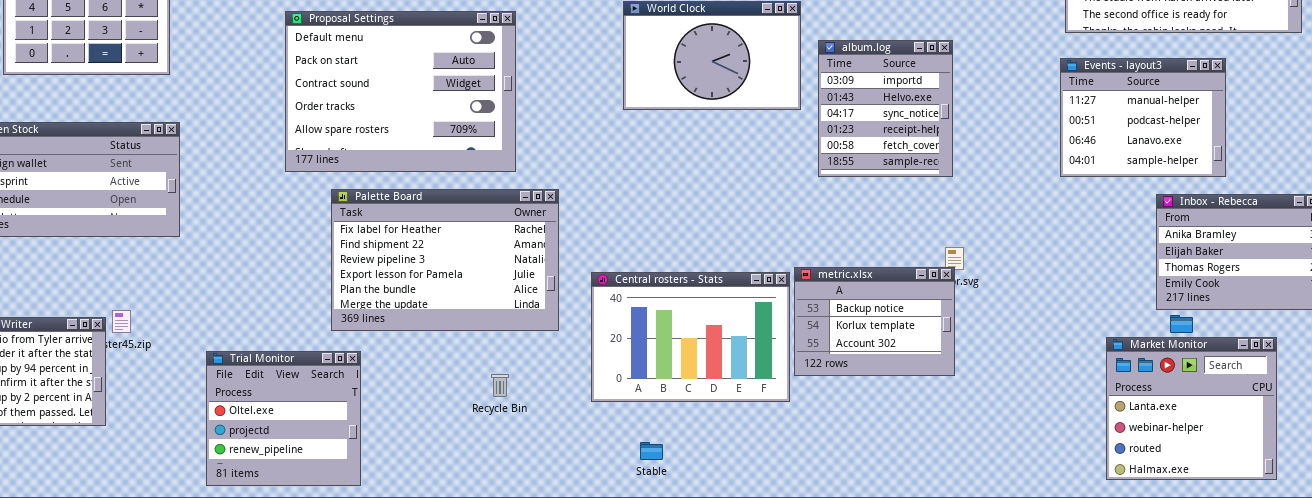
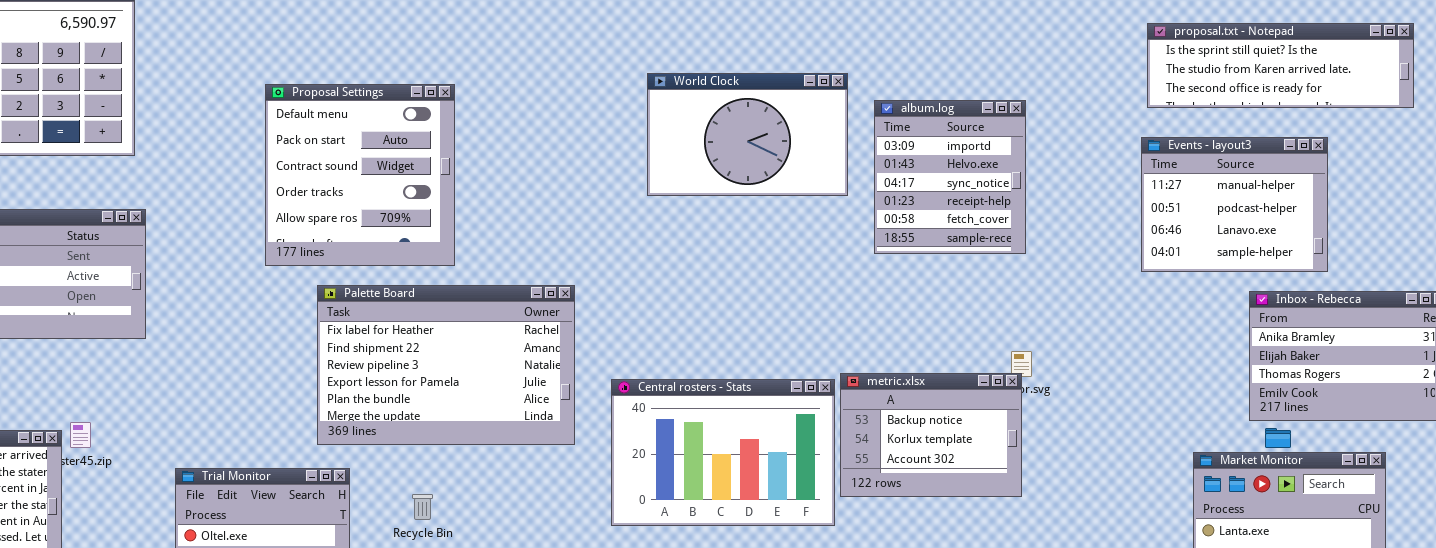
Proposal Settings: [285,11,516,172] -> [265,84,455,266], resized
album.log: [818,40,953,177] -> [874,100,1026,254], moved
Recycle Bin: [491,374,509,397] -> [412,494,433,520], moved

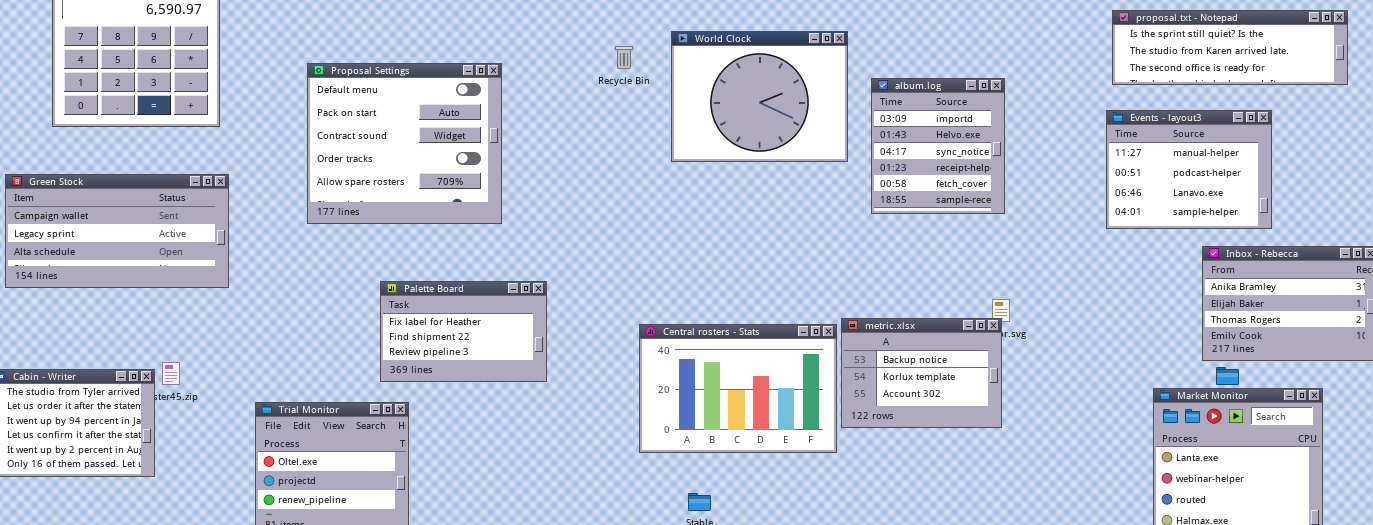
World Clock: [647,73,848,196] -> [671,31,848,162], resized
Proposal Settings: [265,84,455,266] -> [307,63,502,224], resized
Palette Board: [317,285,575,445] -> [380,281,547,382], resized
Recycle Bin: [412,494,433,520] -> [615,46,633,69], moved

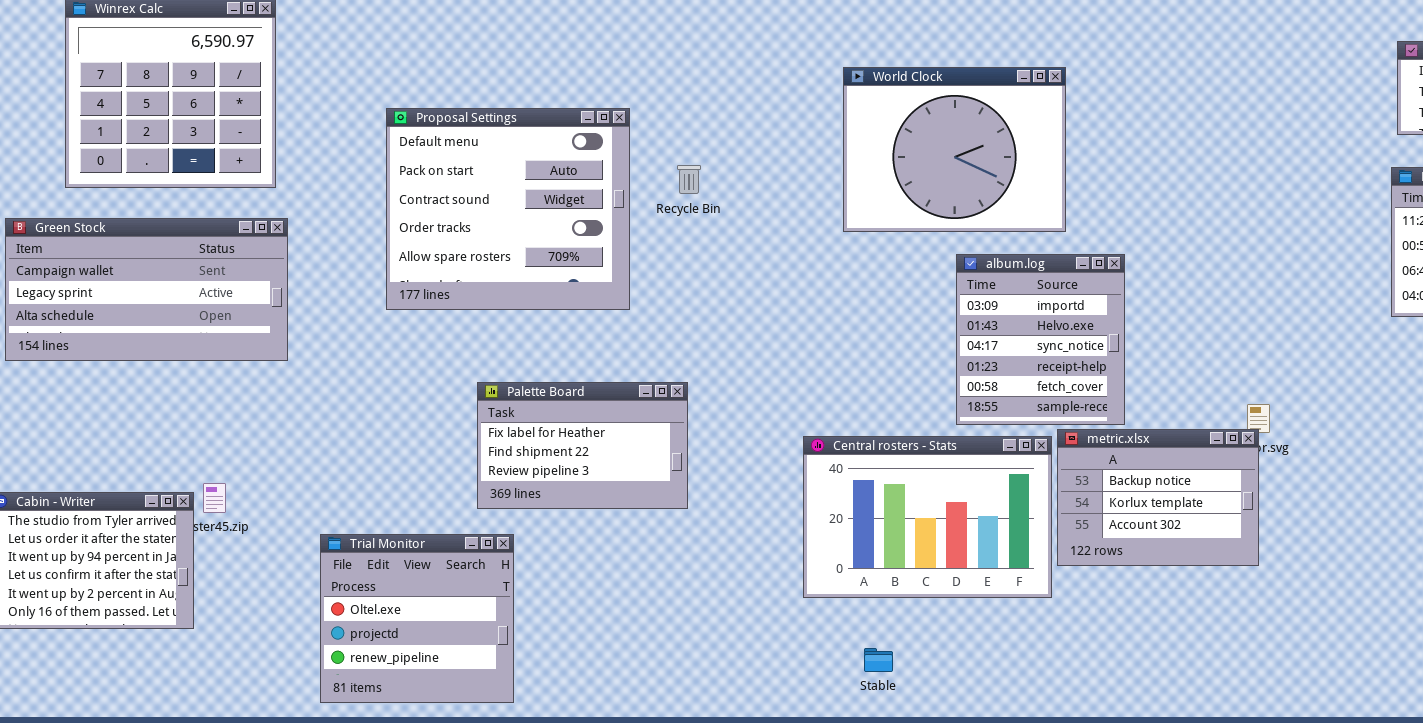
Recycle Bin: [615,46,633,69] -> [677,165,701,194], moved
album.log: [871,78,1005,214] -> [956,254,1125,425], moved
Green Stock: [5,174,229,288] -> [5,218,288,361], moved

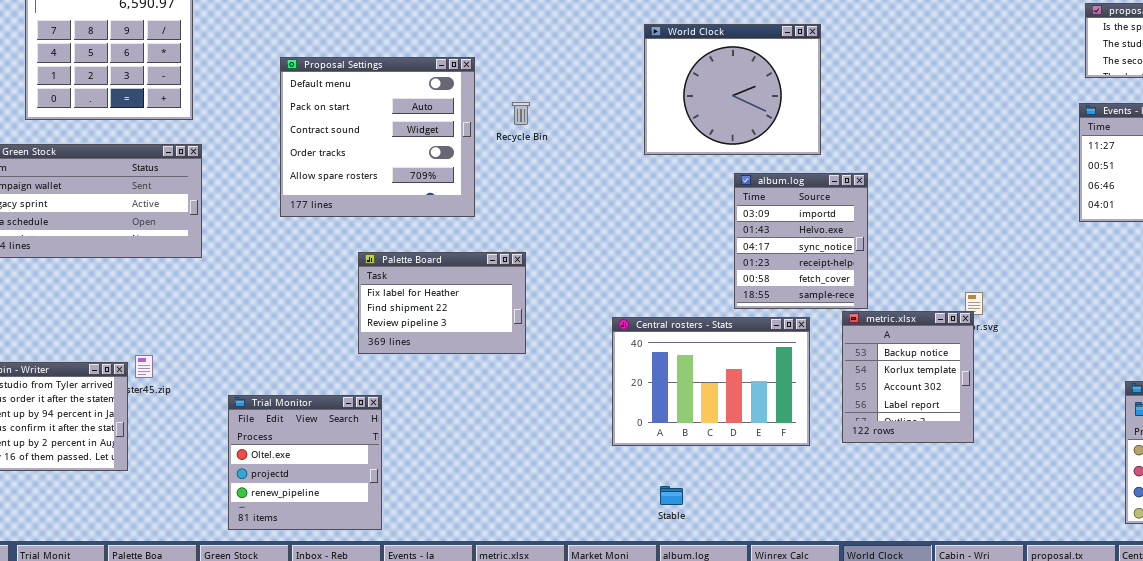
Palette Board: [477,382,688,509] -> [358,252,526,354], moved
metric.xlsx: [1057,429,1259,566] -> [842,311,974,443], resized

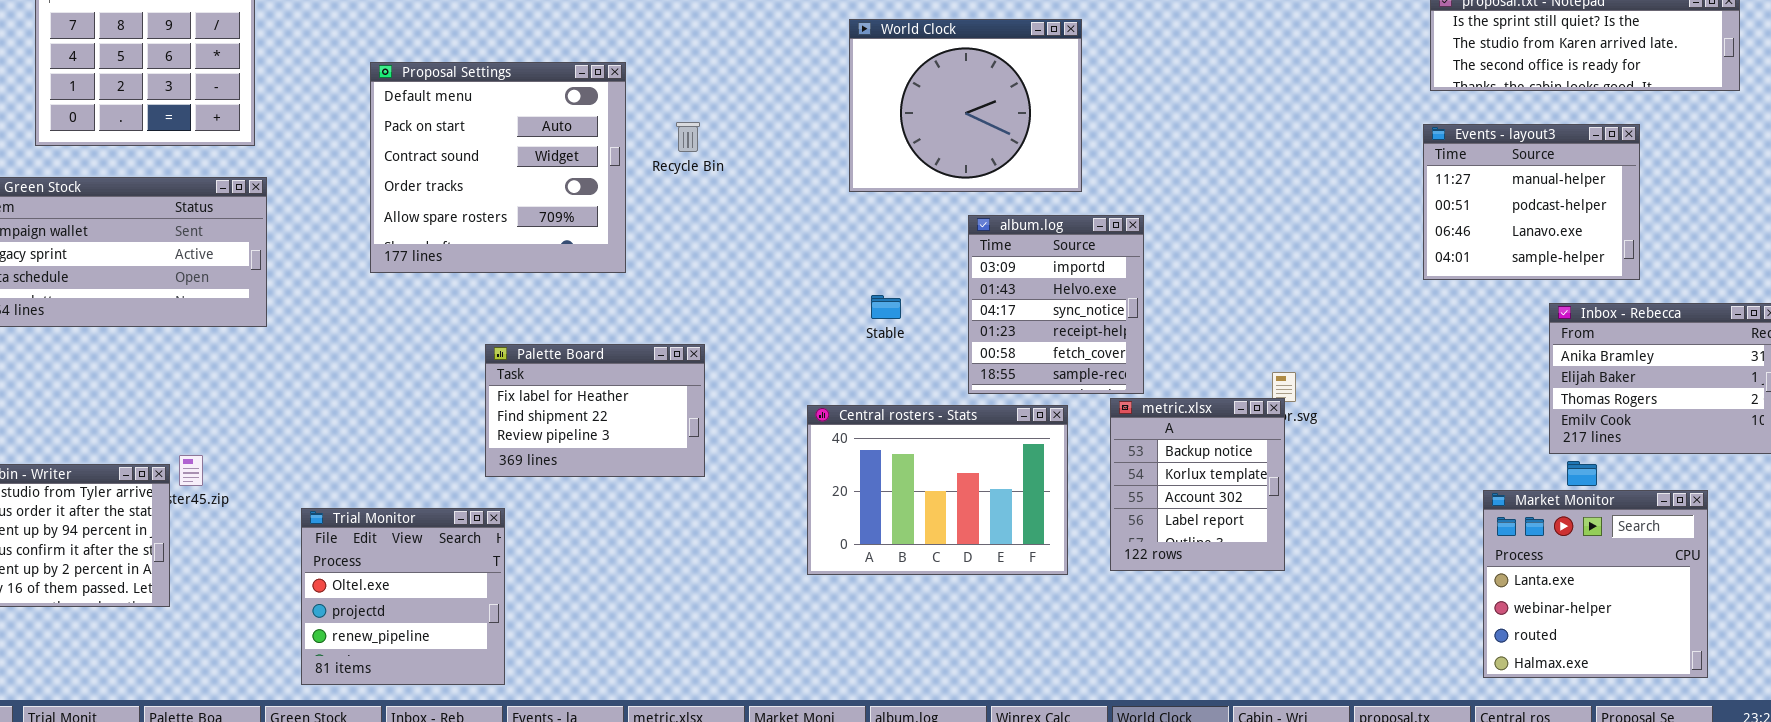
Palette Board: [358,252,526,354] -> [485,344,705,477], moved
Stable: [660,486,683,505] -> [871,295,901,319], moved

